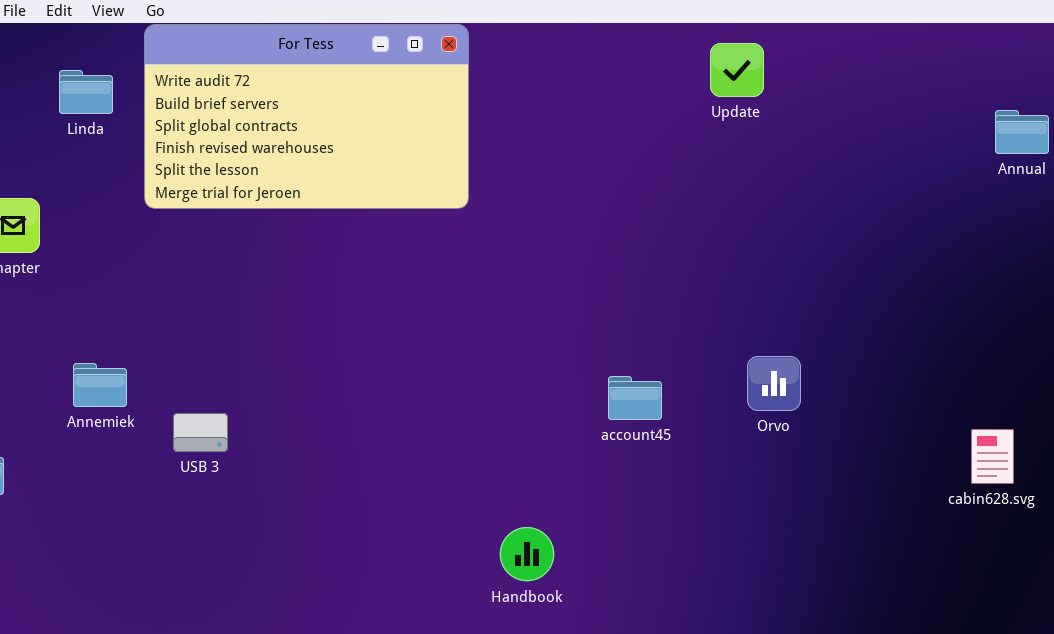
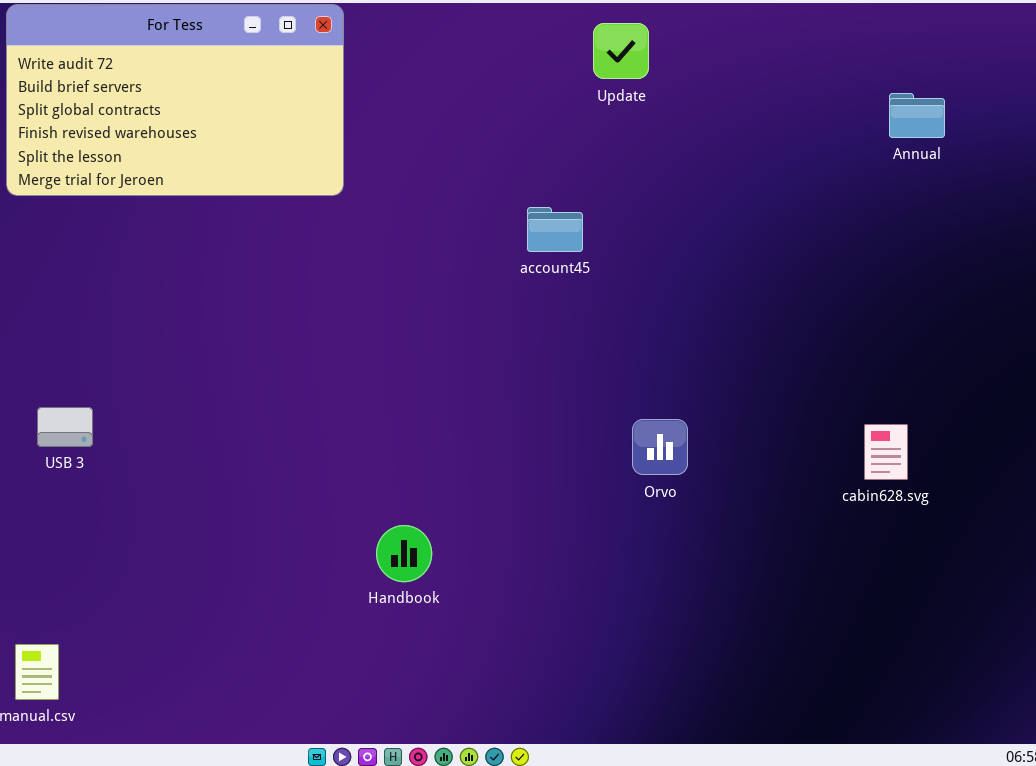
Orvo: [747,356,801,411] -> [632,419,688,475], moved
account45: [608,376,662,420] -> [527,207,583,252], moved

